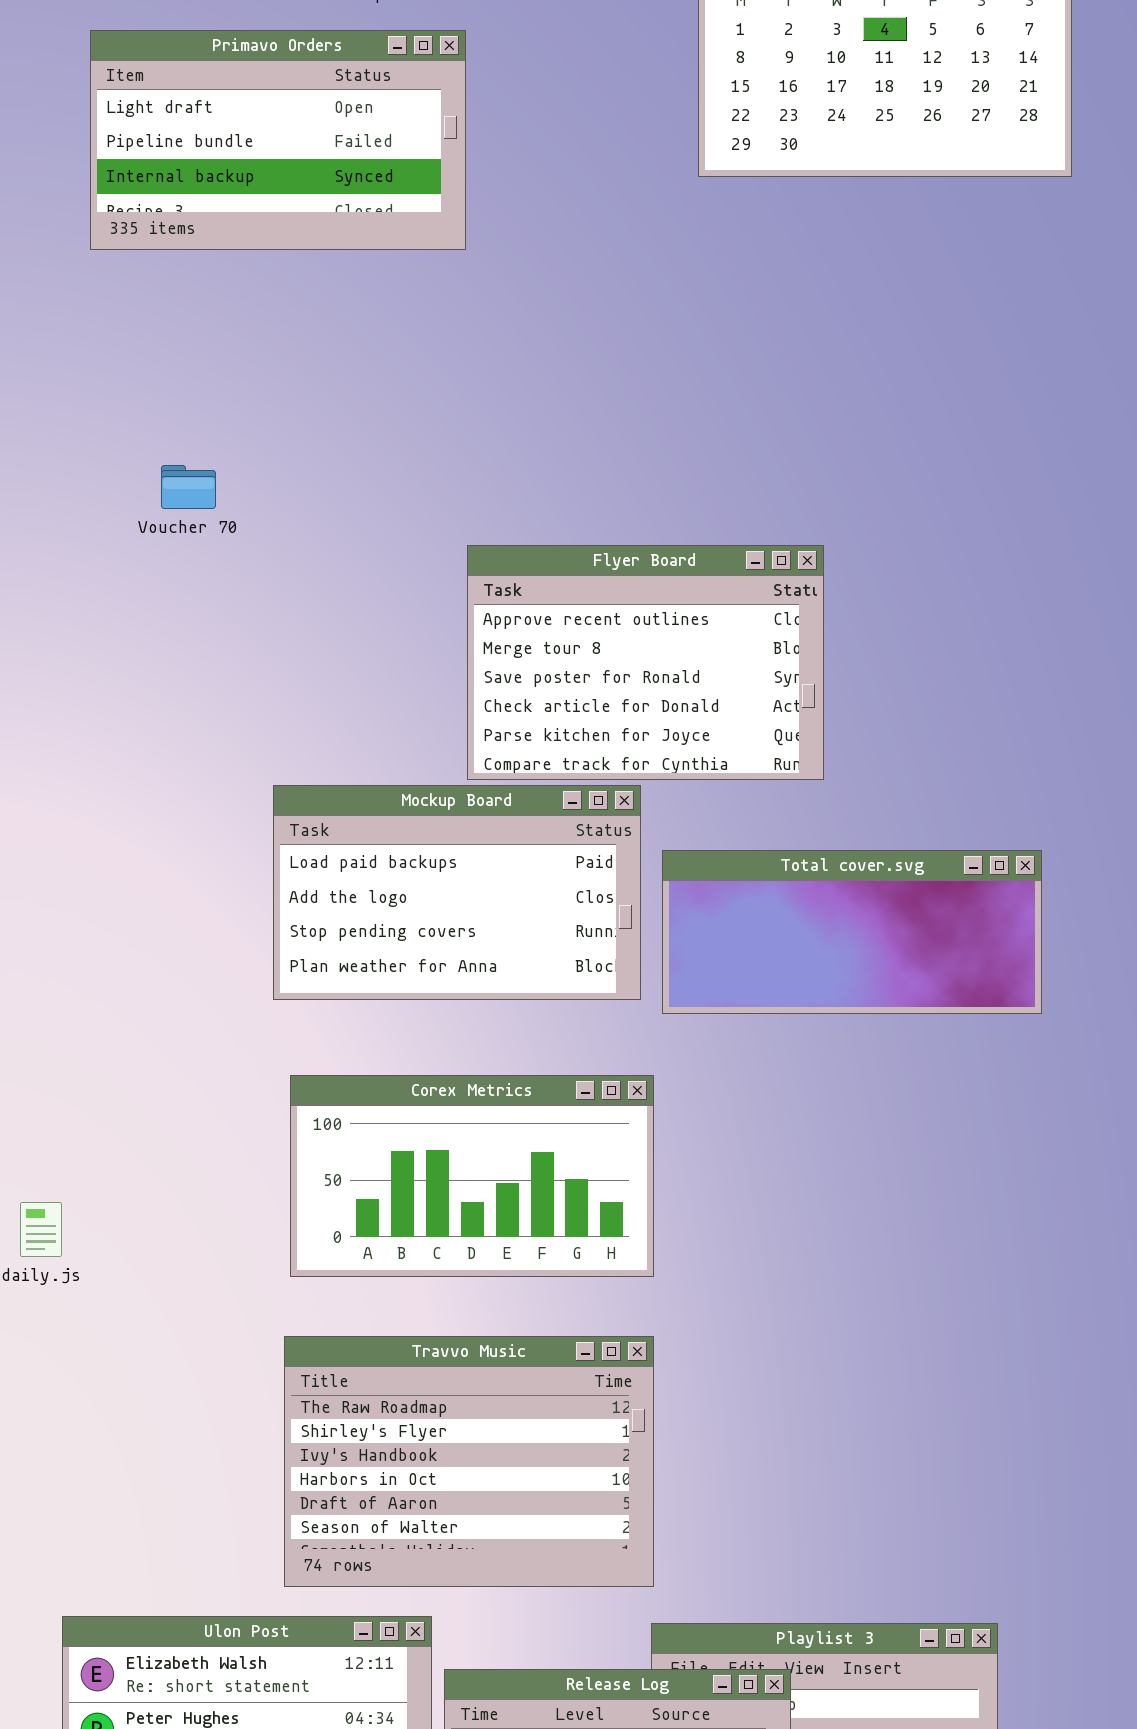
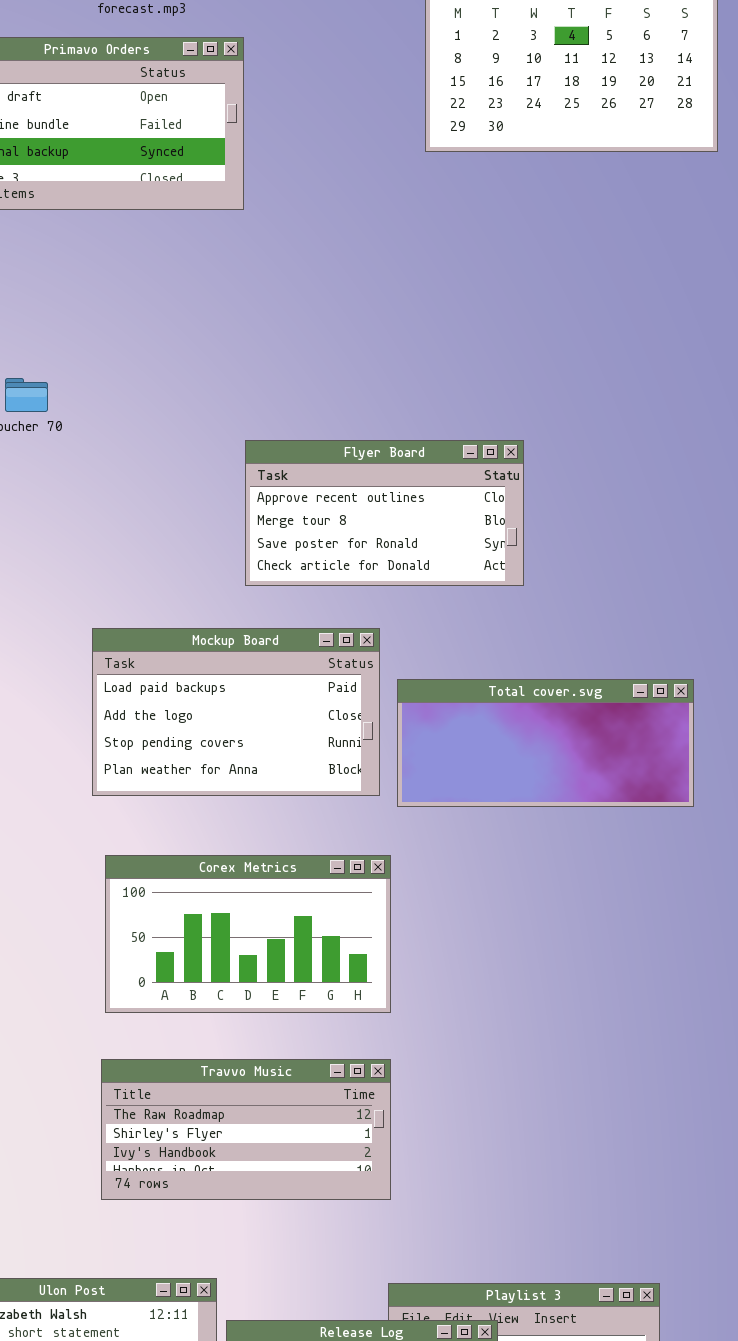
Flyer Board: [467,545,824,780] -> [245,440,524,586], resized
Travvo Music: [284,1336,654,1587] -> [101,1059,391,1200], resized

